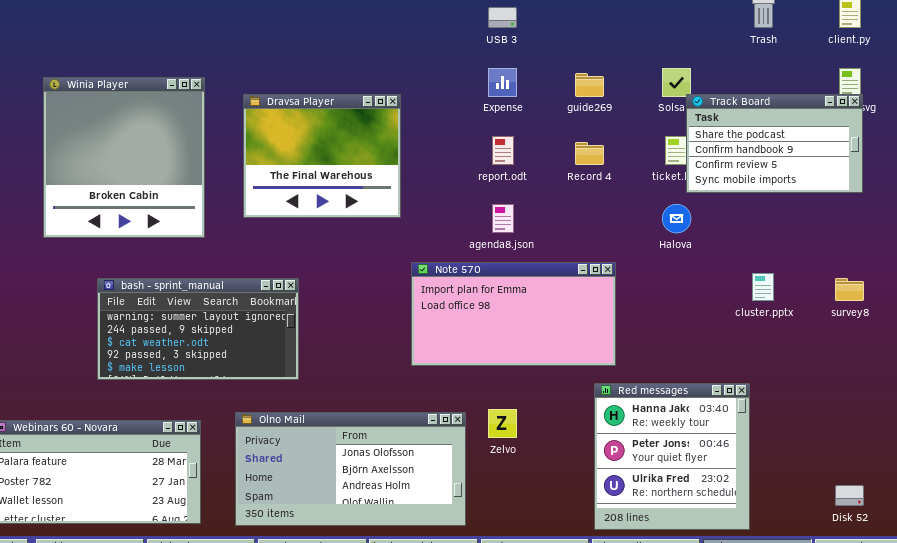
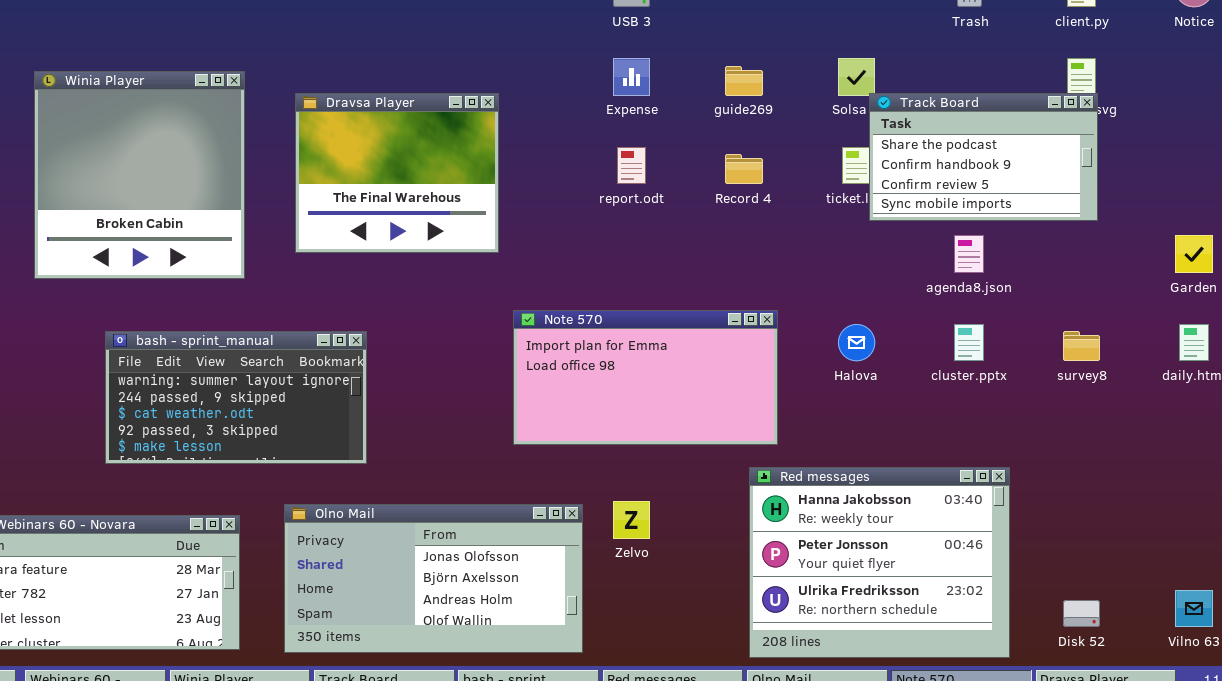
agenda8.json: [492,204,514,233] -> [954,235,984,273], moved
Halova: [662,204,691,233] -> [838,324,875,361], moved
Red messages: [594,383,750,530] -> [749,467,1010,658], resized

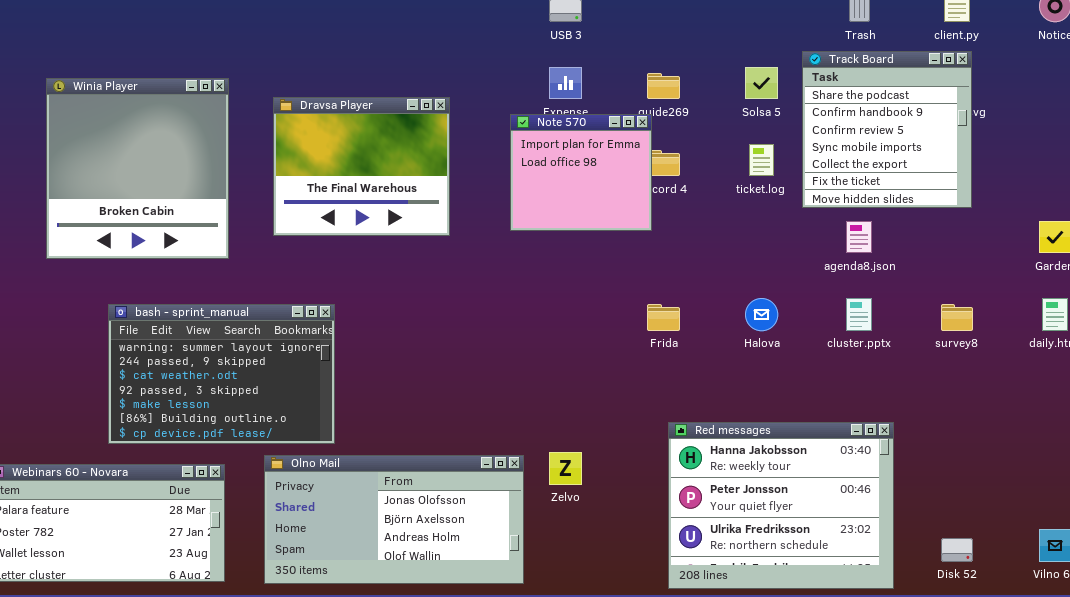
Track Board: [869,93,1098,221] -> [802,51,972,208], resized
Note 570: [513,310,778,445] -> [510,114,652,231], moved, resized
bash - sprint_manual: [105,331,367,464] -> [108,304,335,444], resized

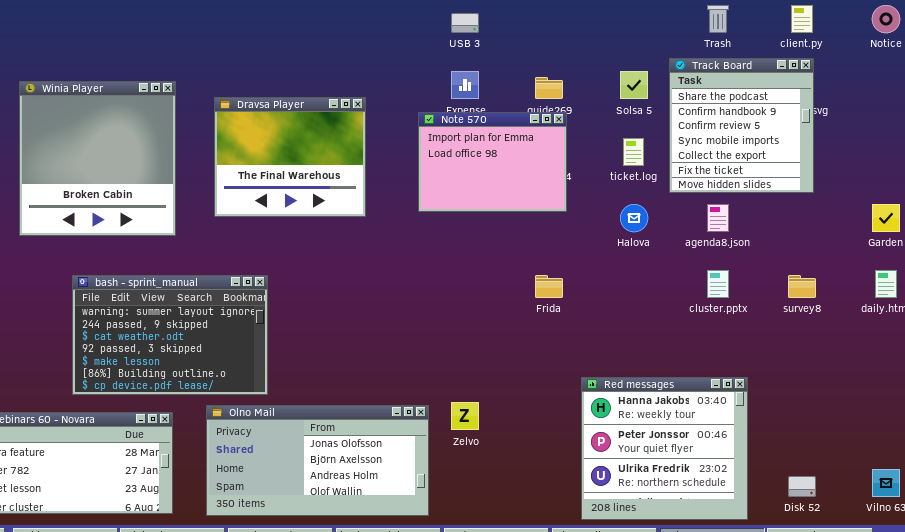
Note 570: [510,114,652,231] -> [418,112,567,212], resized
Halova: [745,298,778,331] -> [620,204,648,232], moved
Red messages: [668,422,894,589] -> [581,377,748,520], resized

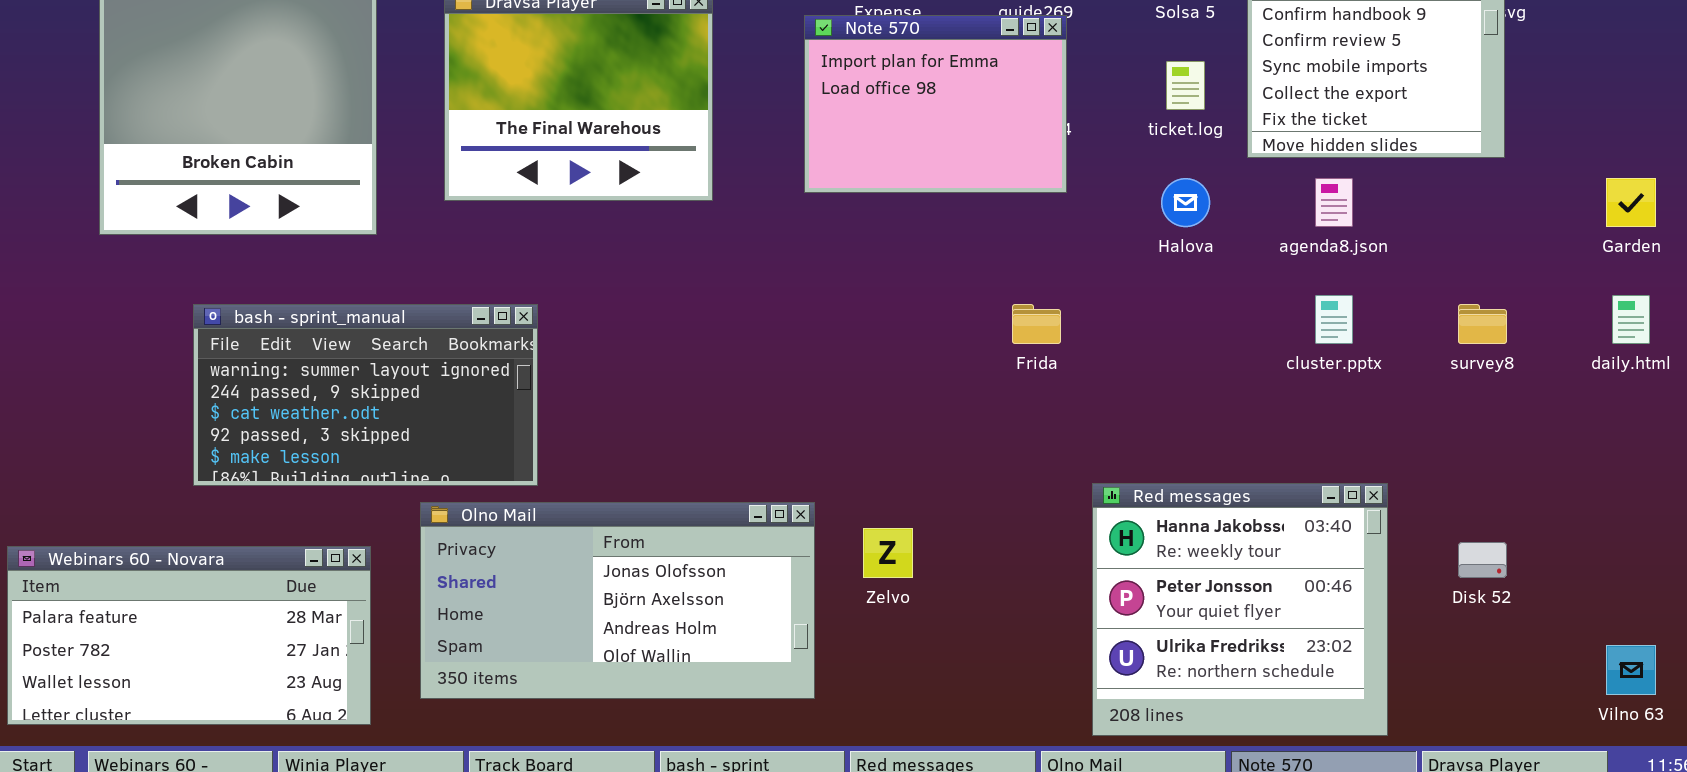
bash - sprint_manual: [72,275,268,395] -> [193,304,538,486], resized
Olno Mail: [206,405,429,516] -> [420,502,815,699], moved
Disk 52: [788,476,816,497] -> [1458,542,1507,578], moved

